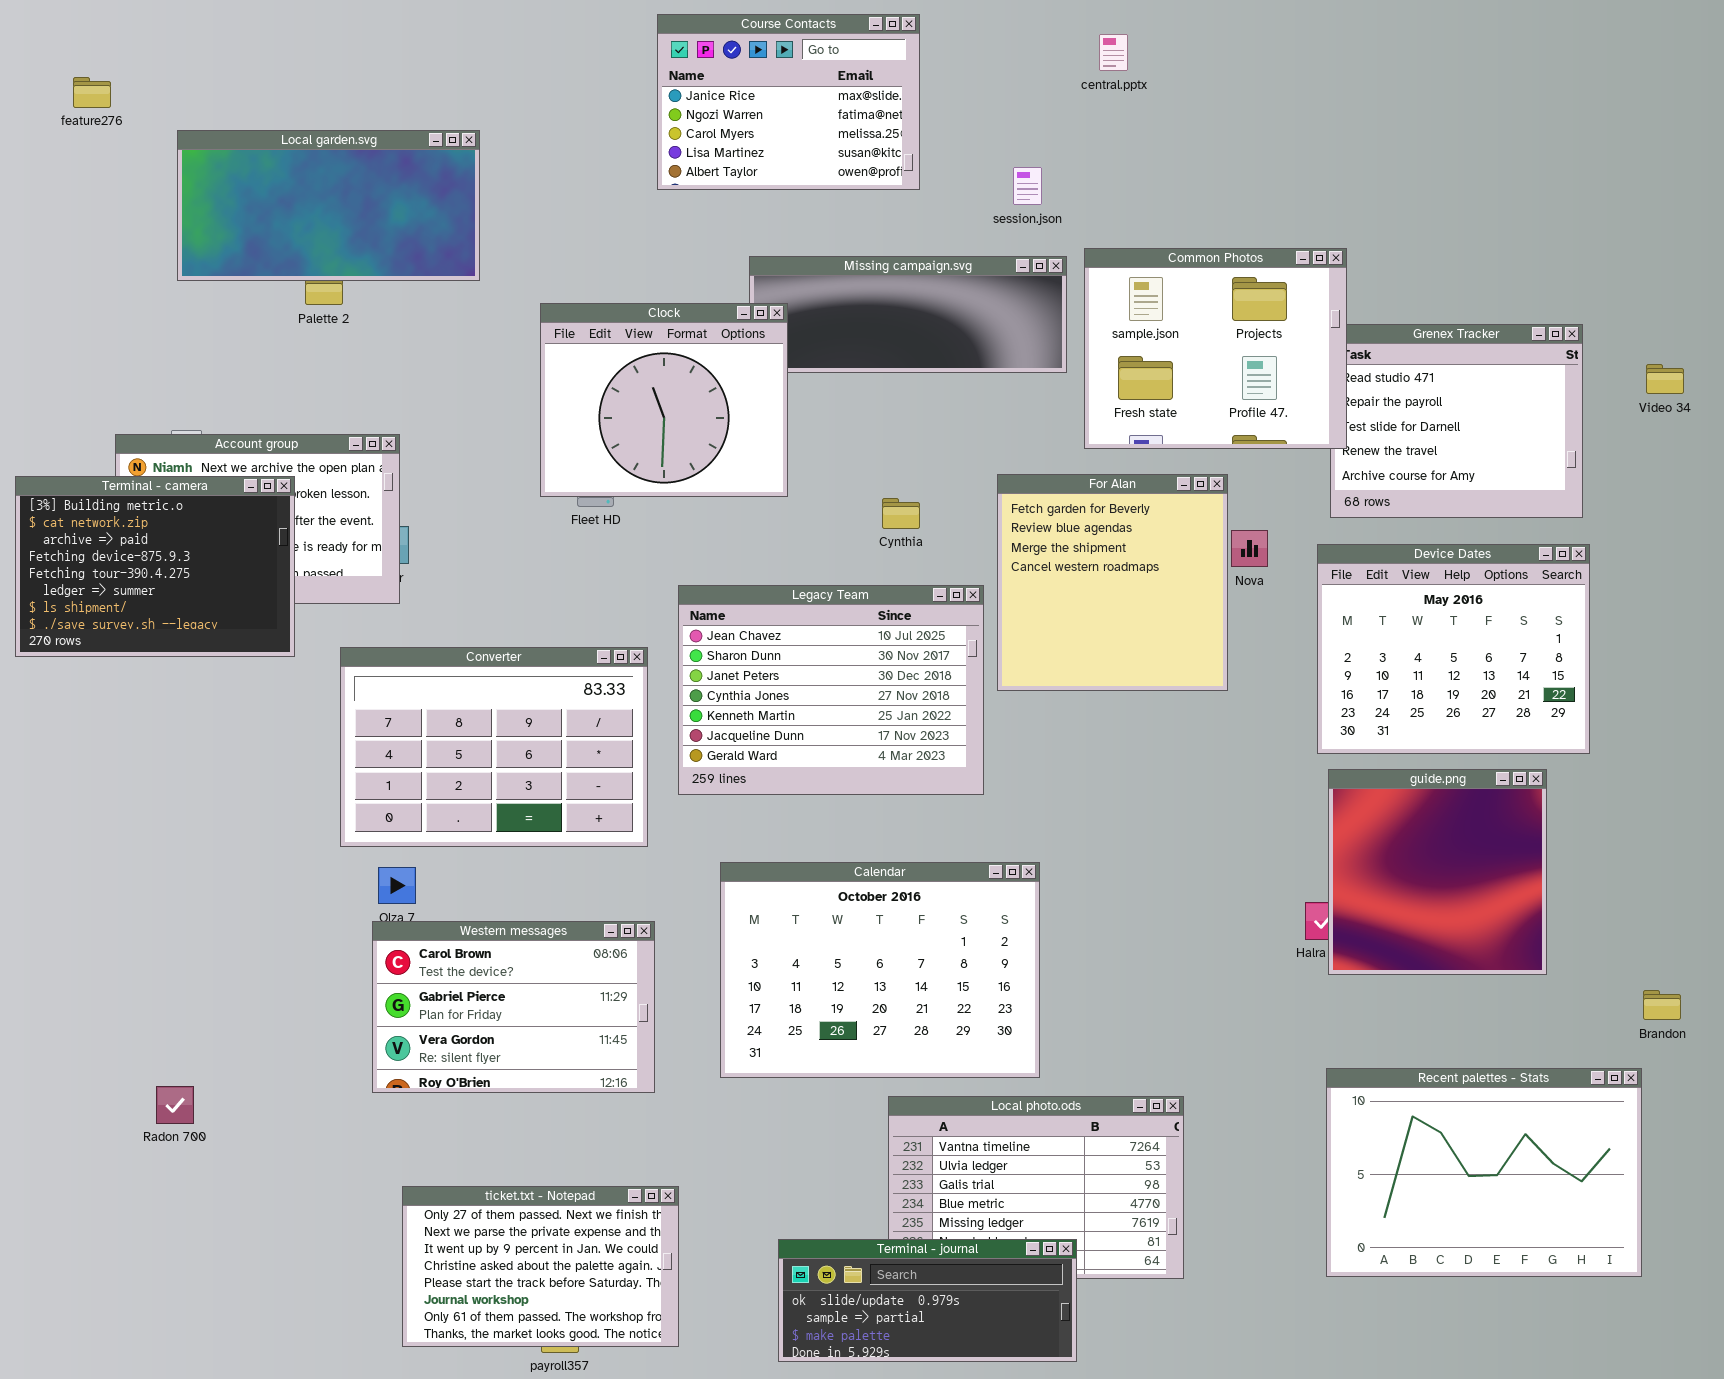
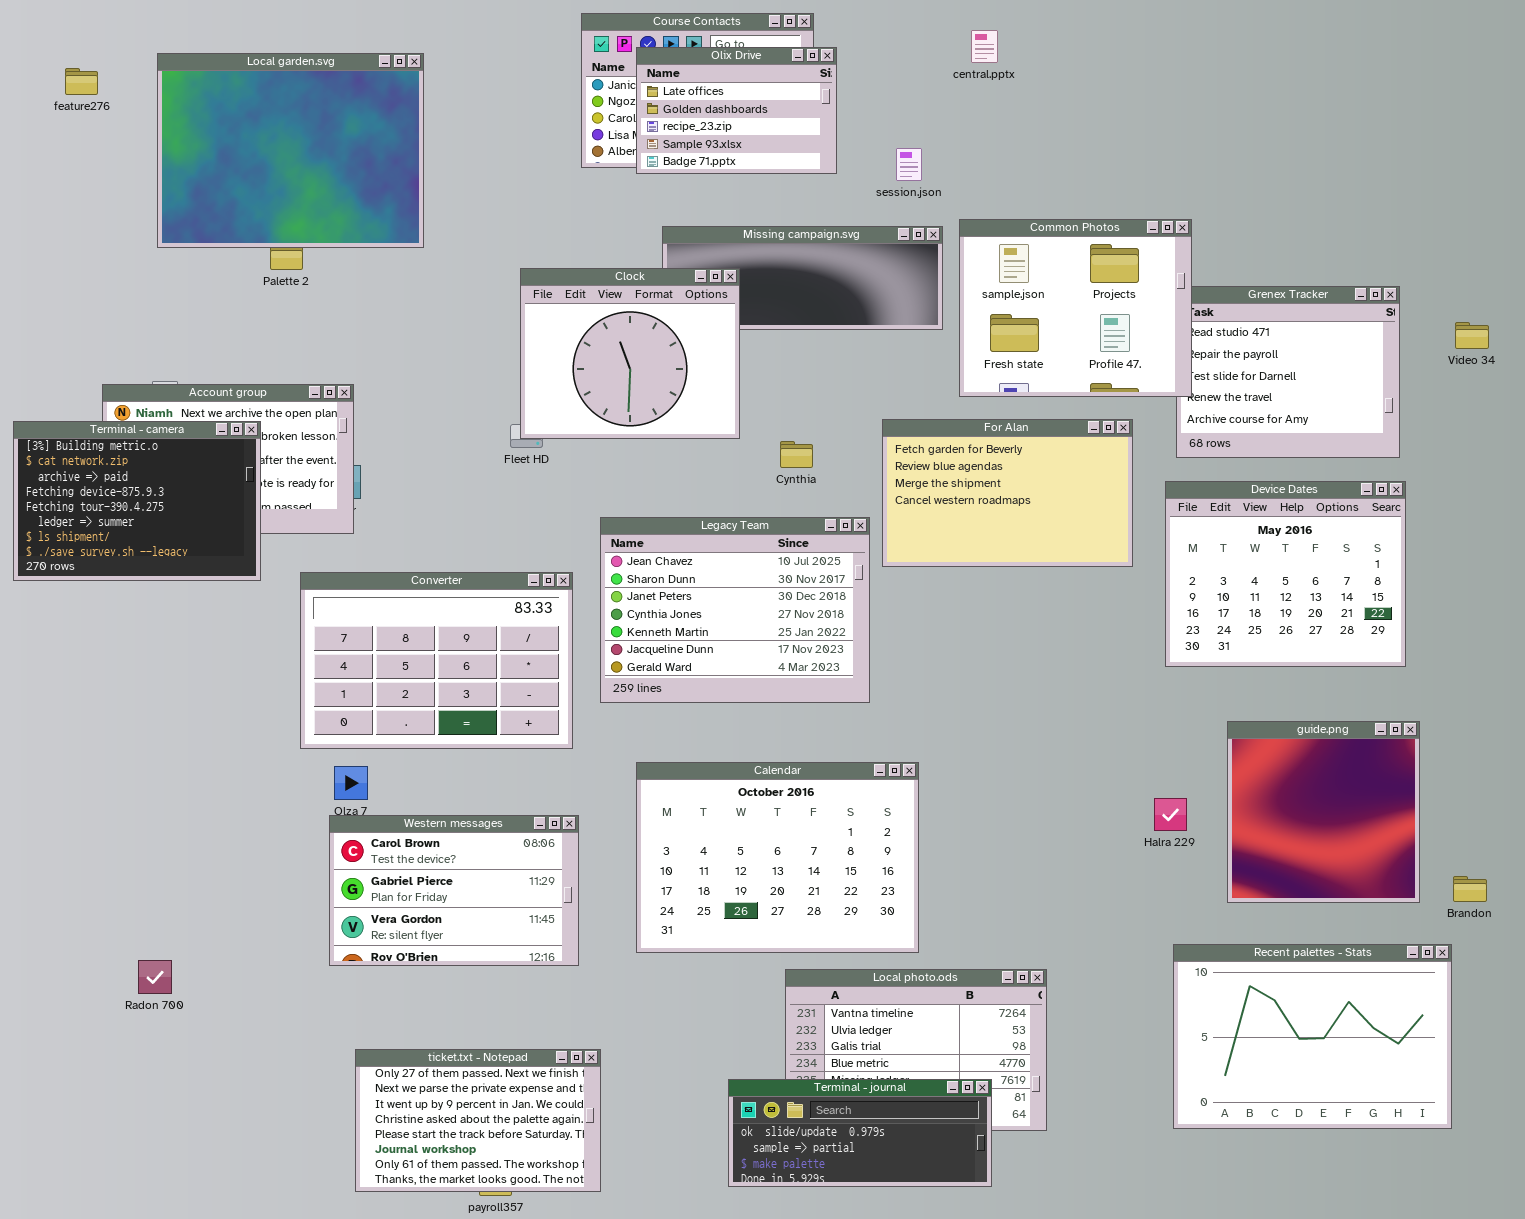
Olix Drive: none -> [636,47,837,174], opened
Local garden.svg: [177,130,480,281] -> [157,53,424,248], resized
Clock: [540,303,788,497] -> [520,268,740,439], moved
For Alan: [997,474,1228,691] -> [882,419,1133,567], resized
guide.png: [1328,769,1547,975] -> [1227,721,1420,903], moved
Terminal - journal: [778,1239,1077,1362] -> [728,1079,992,1187], moved

